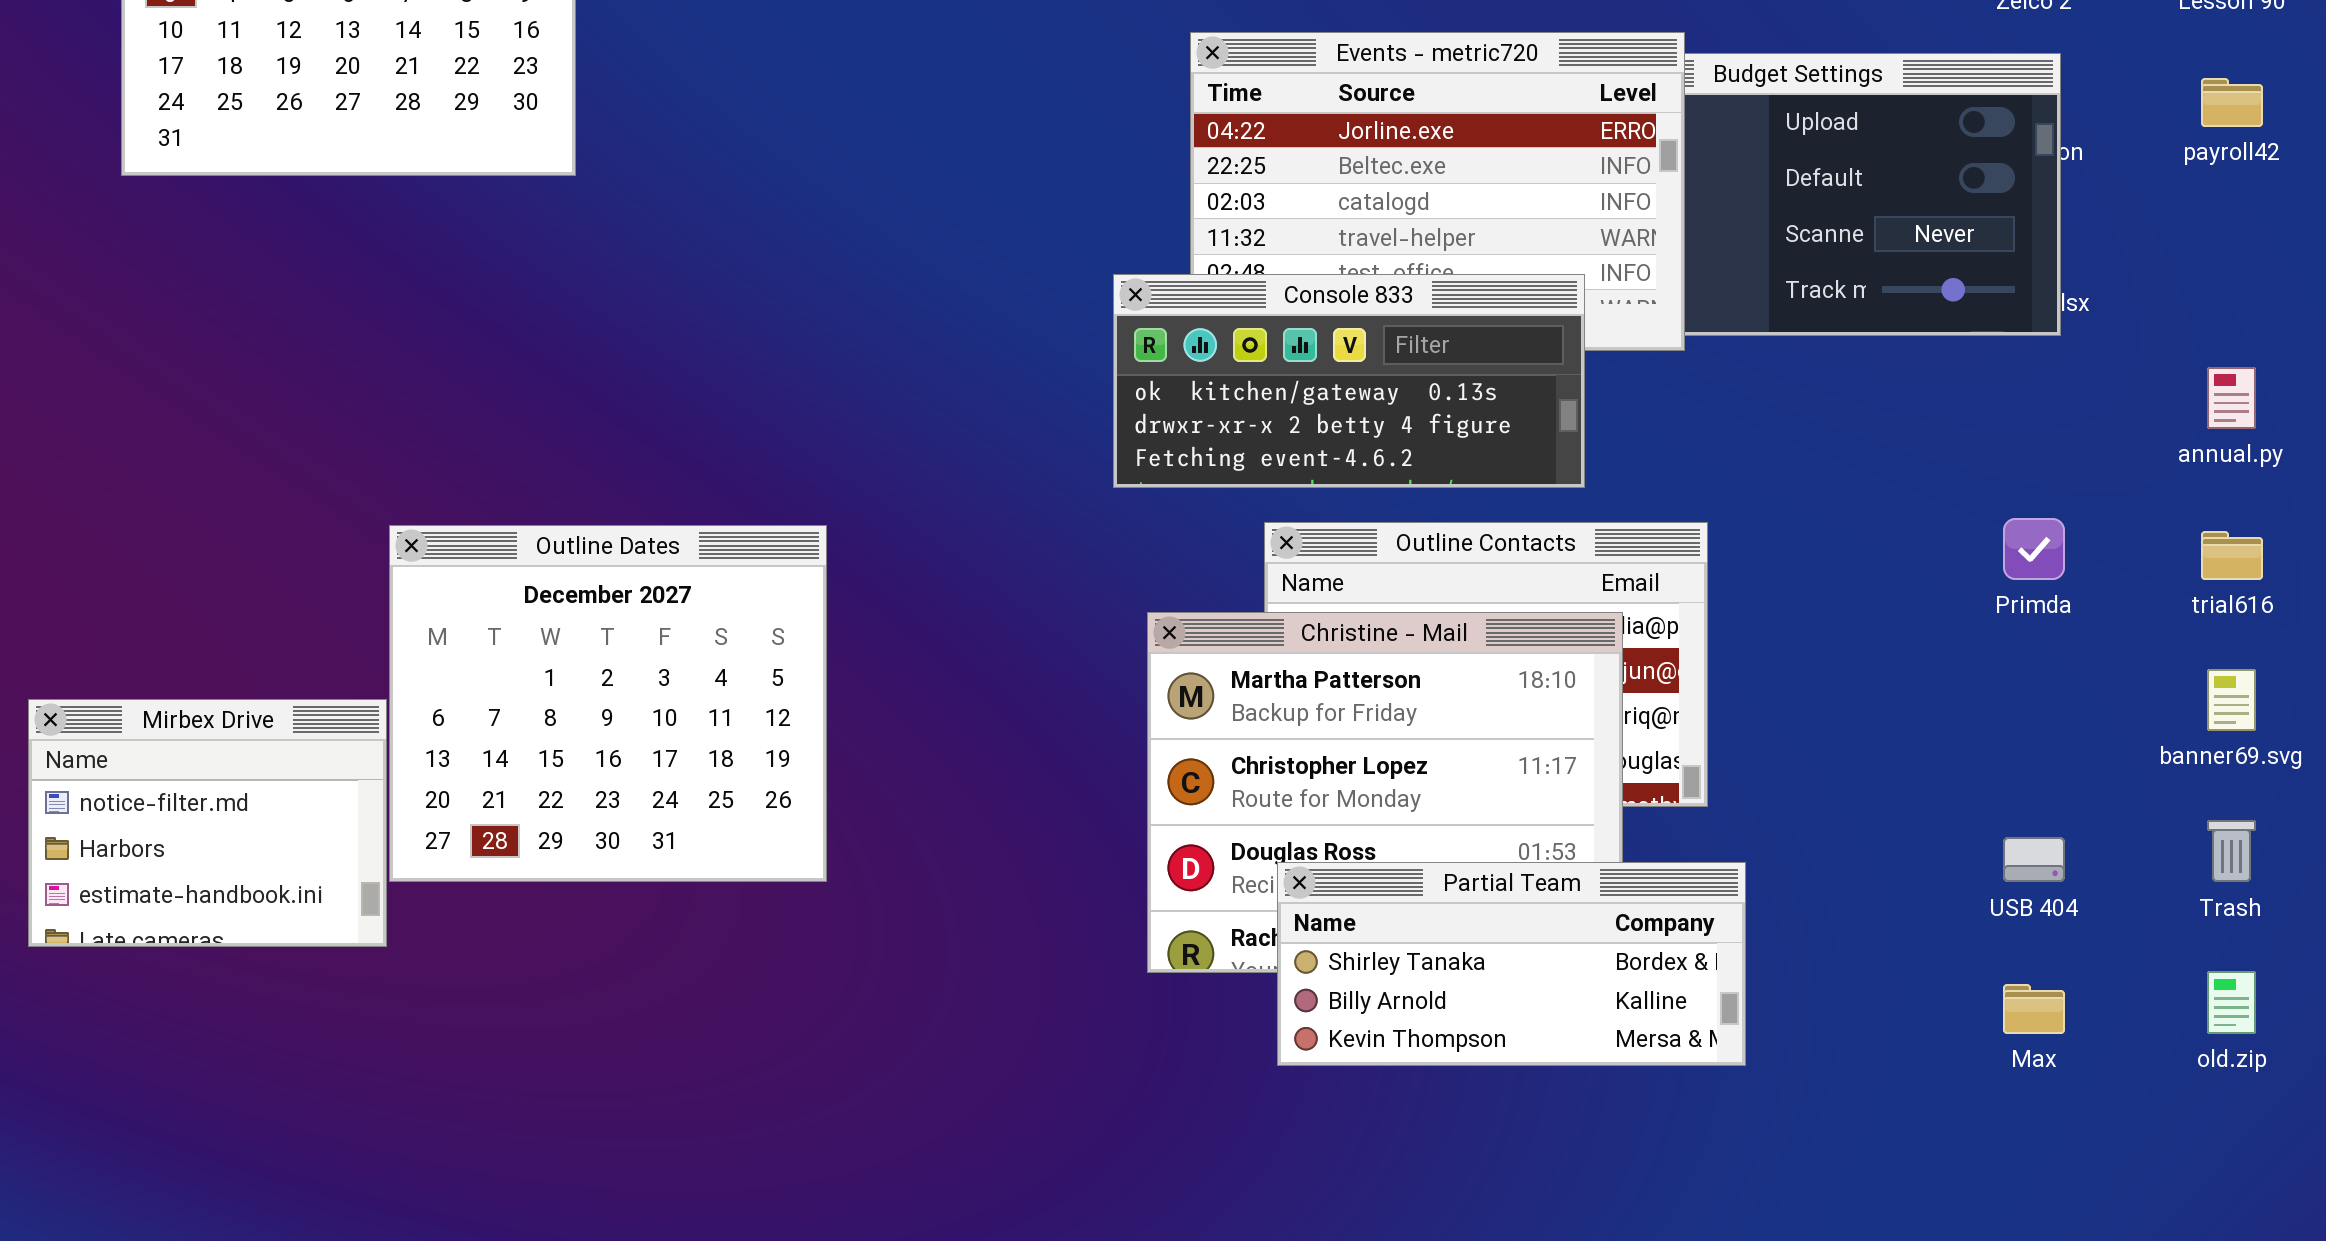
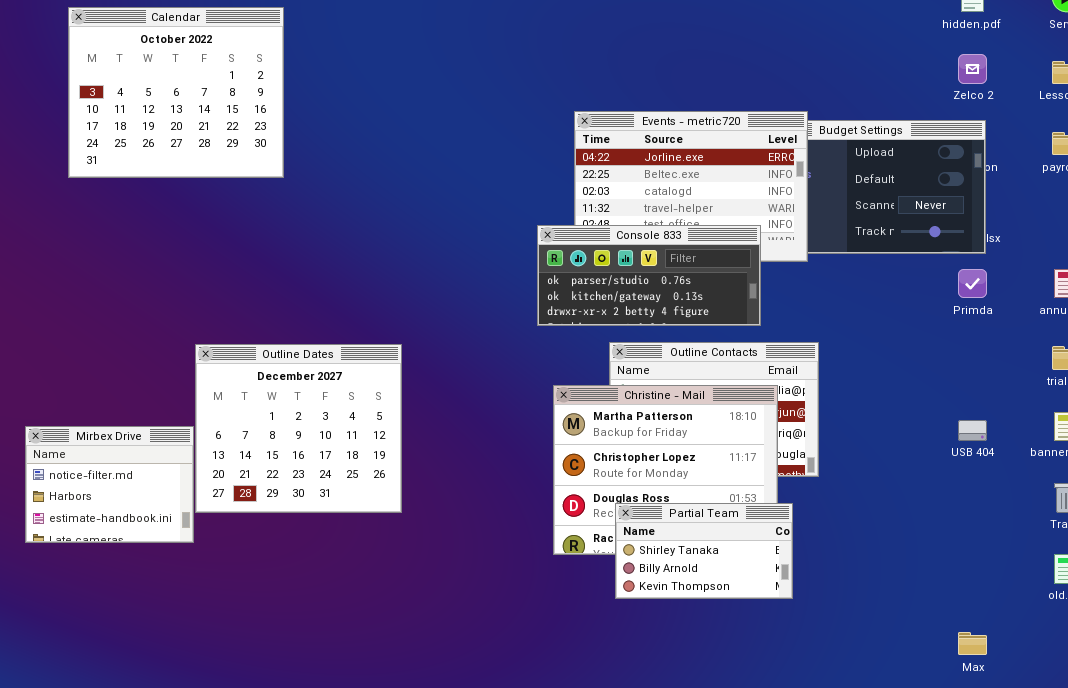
Console 833: [1113,274,1585,488] -> [537,225,761,326], scrolled up 1 row
Primda: [2003,518,2065,580] -> [958,269,987,298], moved
USB 404: [2003,837,2065,882] -> [958,420,987,441], moved
Partial Team: [1277,862,1746,1066] -> [615,503,793,599], resized
Max: [2003,984,2065,1034] -> [958,632,987,655], moved

